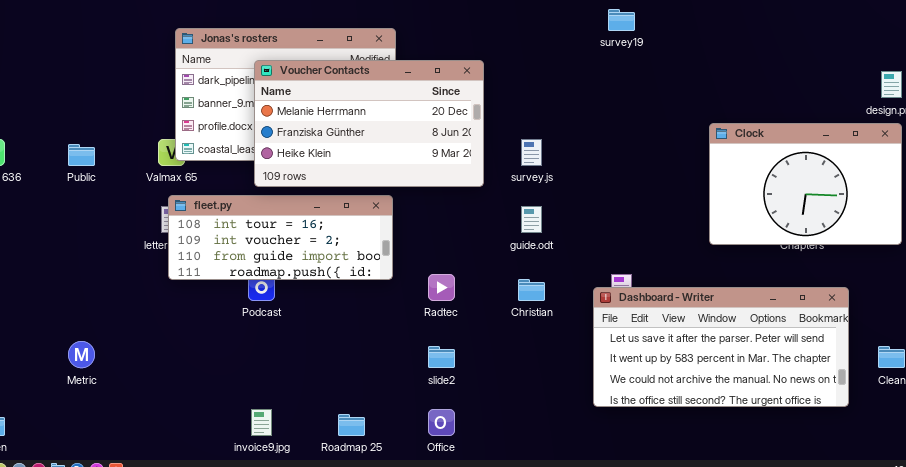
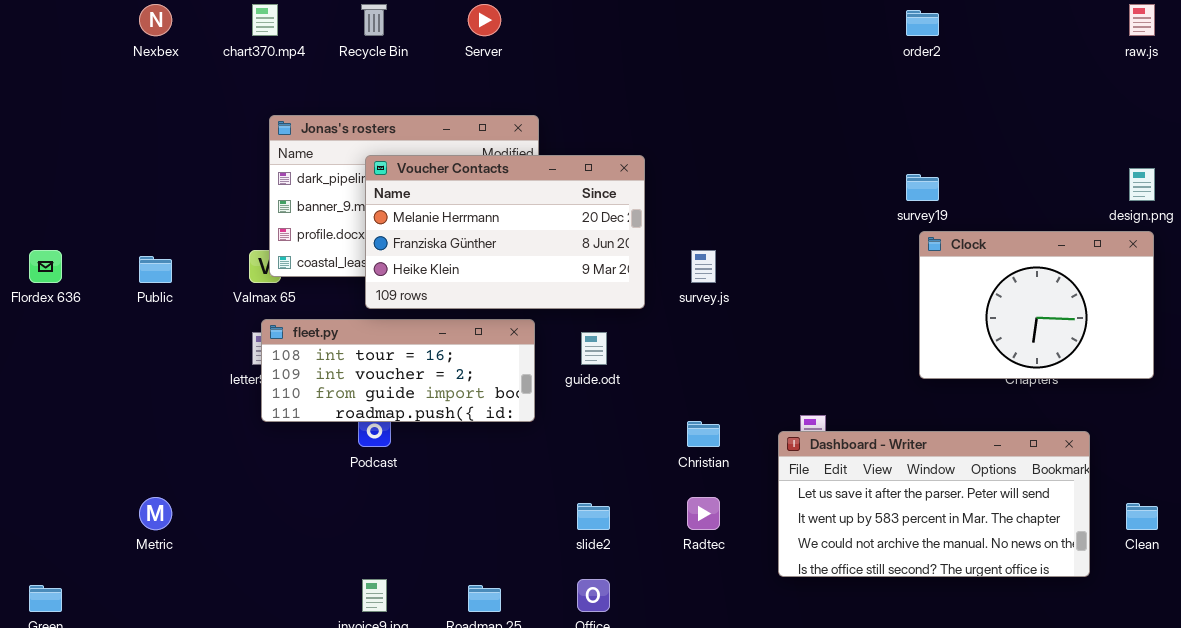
survey19: [608,9,635,31] -> [906,174,939,201], moved
guide.odt: [521,206,542,233] -> [581,332,607,365], moved
Radtec: [428,274,455,301] -> [687,497,720,530], moved

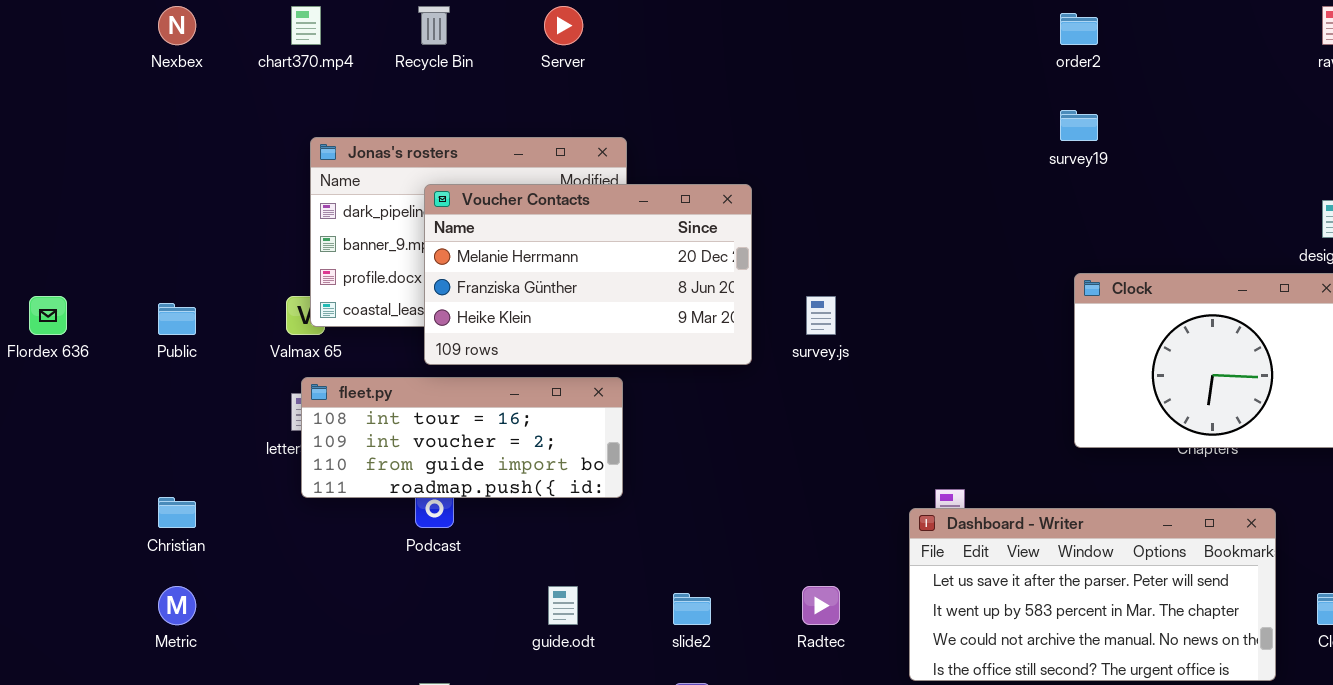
survey19: [906,174,939,201] -> [1060,110,1098,141], moved
guide.odt: [581,332,607,365] -> [548,586,578,625], moved
Christian: [687,421,720,447] -> [158,497,196,528], moved

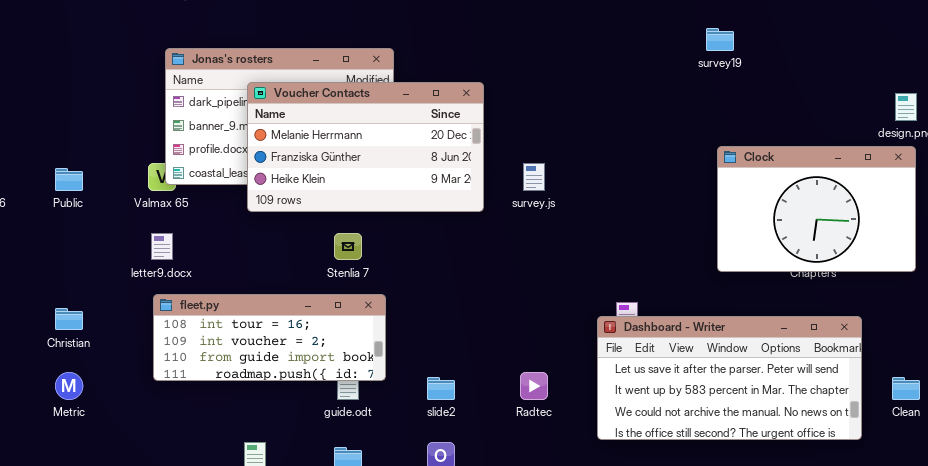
fleet.py: [301,377,623,498] -> [153,294,386,381], moved

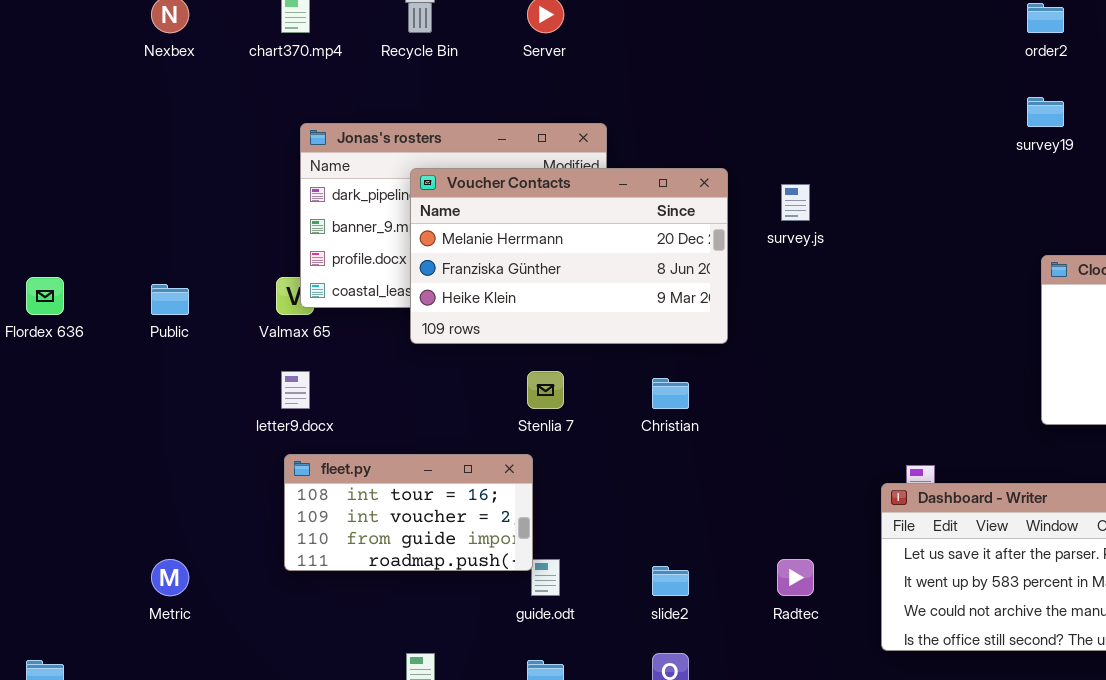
survey.js: [523,163,545,191] -> [781,184,810,221], moved
fleet.py: [153,294,386,381] -> [284,454,533,571], resized
Christian: [55,308,83,330] -> [652,378,689,409], moved

